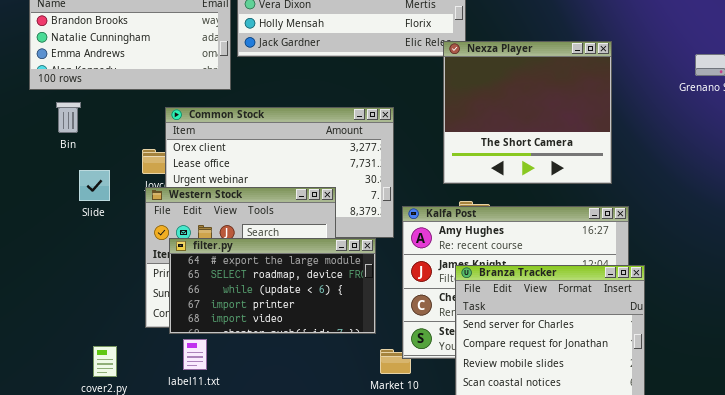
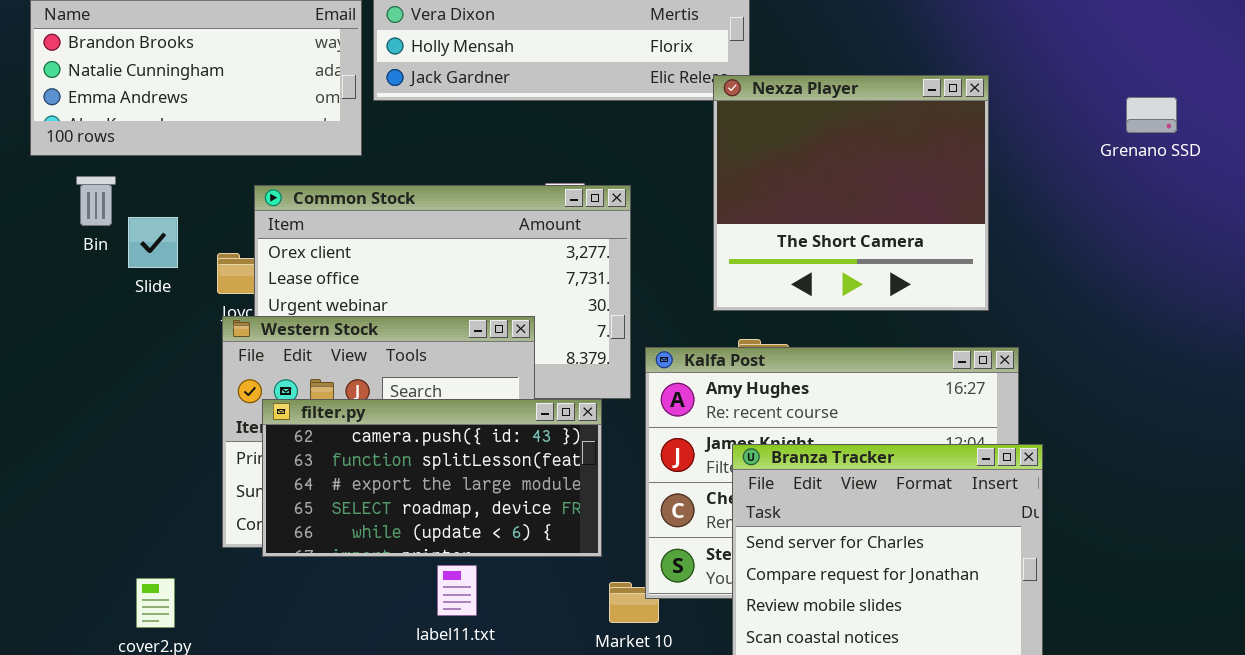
Slide: [79,170,110,201] -> [128,217,178,268], moved
filter.py: [169,238,376,334] -> [262,399,602,557], scrolled up 2 rows
label11.txt: [183,339,207,370] -> [437,565,477,616], moved

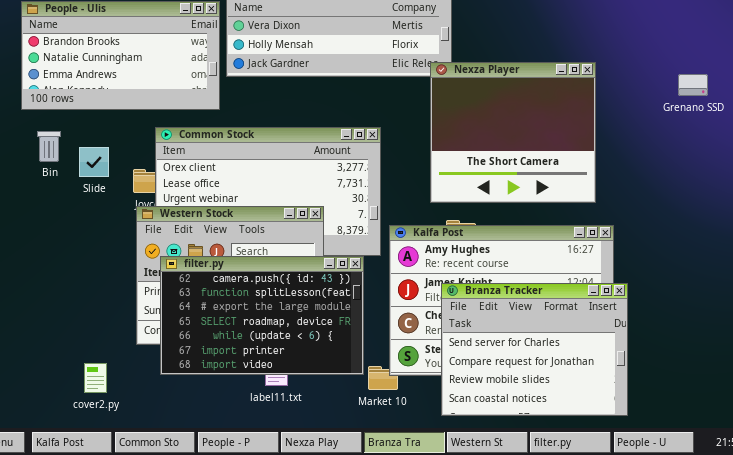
Bin: [76,176,116,226] -> [37,131,61,162], moved
filter.py: [262,399,602,557] -> [160,256,364,375], resized

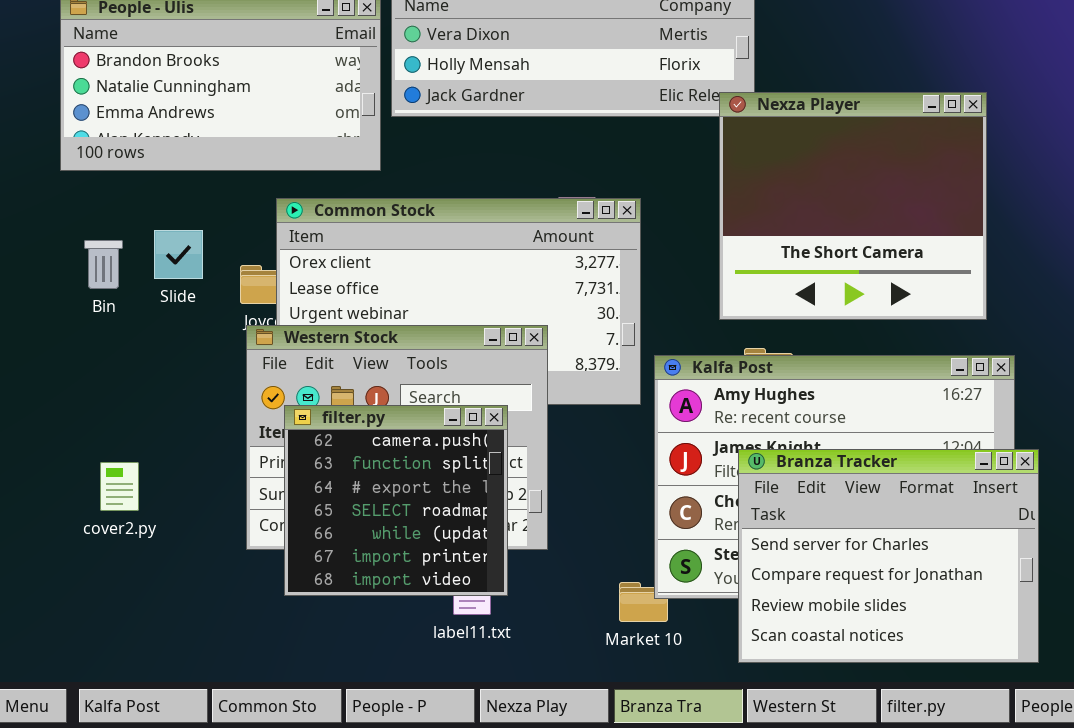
Bin: [37,131,61,162] -> [84,240,123,289], moved
filter.py: [160,256,364,375] -> [284,405,508,596], resized
cover2.py: [84,363,107,393] -> [100,462,139,511], moved

